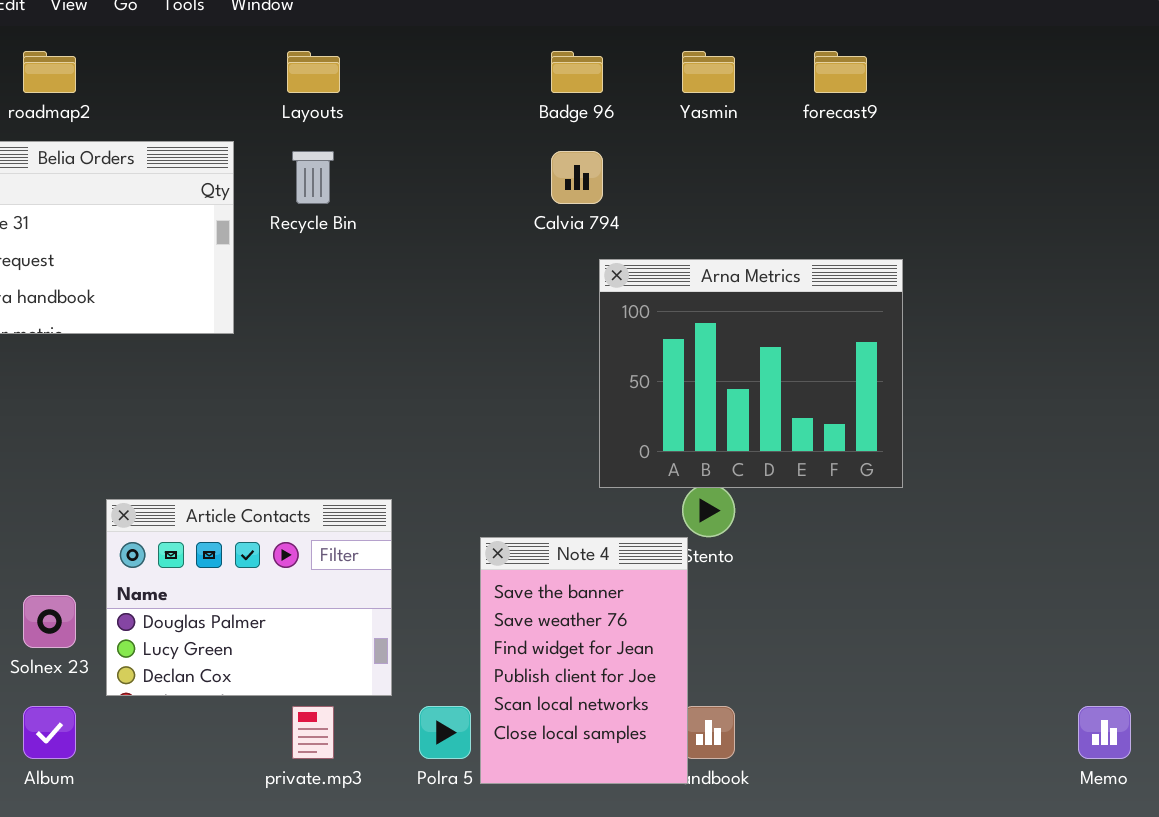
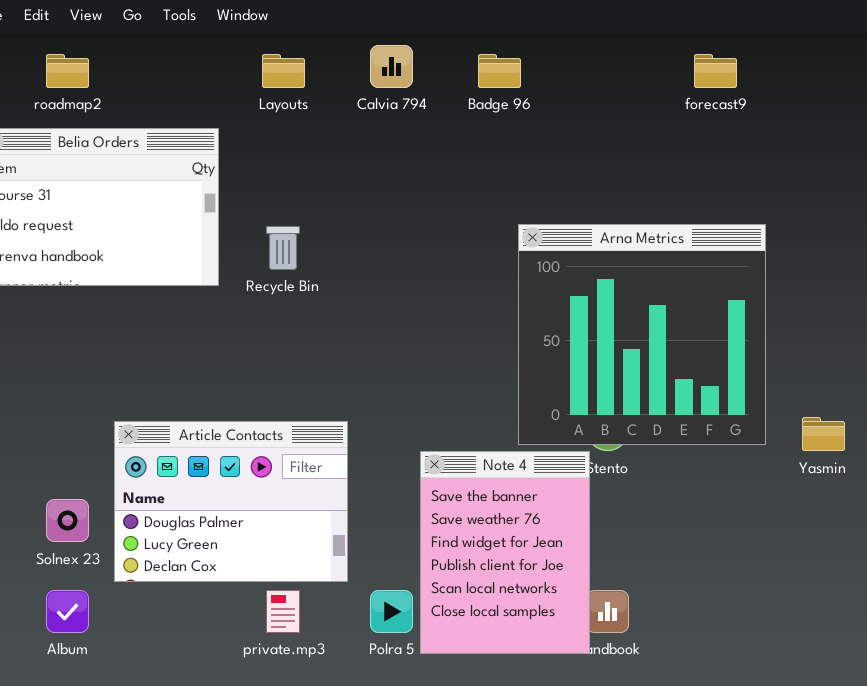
Yasmin: [682,51,735,93] -> [802,417,845,451], moved
Recycle Bin: [292,151,334,204] -> [266,226,300,270], moved
Calvia 794: [551,151,603,204] -> [370,45,413,88], moved
Arna Metrics: [599,259,903,488] -> [518,224,766,445], resized

